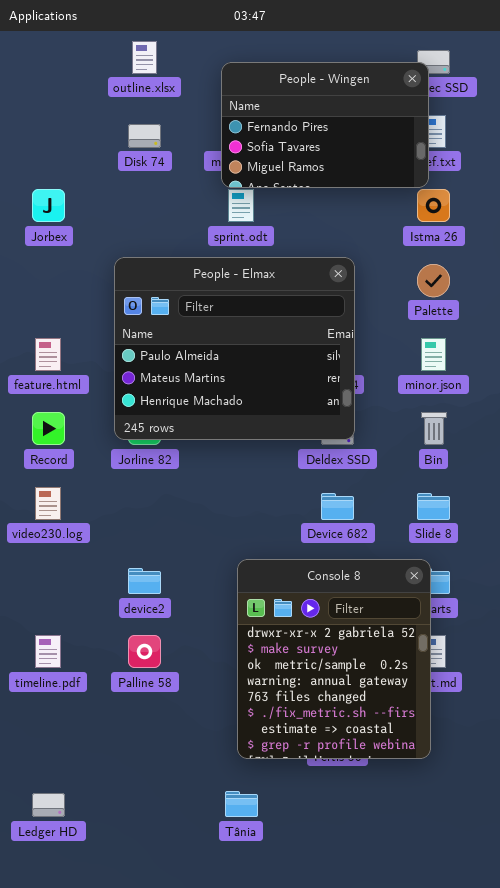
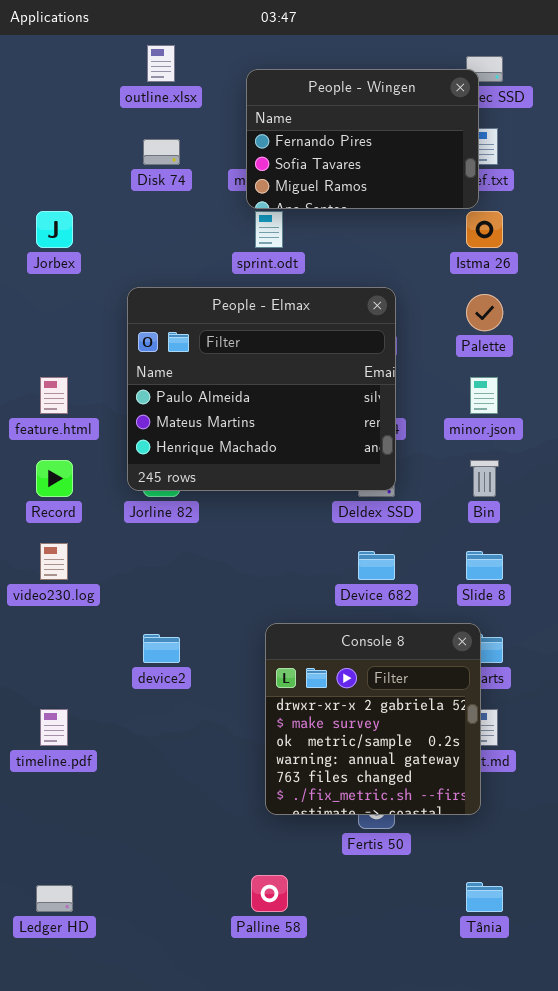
Console 8: [237,559,431,759] -> [265,623,481,815], resized
Palline 58: [128,635,161,668] -> [251,875,288,912], moved
Tânia: [225,791,258,817] -> [466,882,503,912], moved

